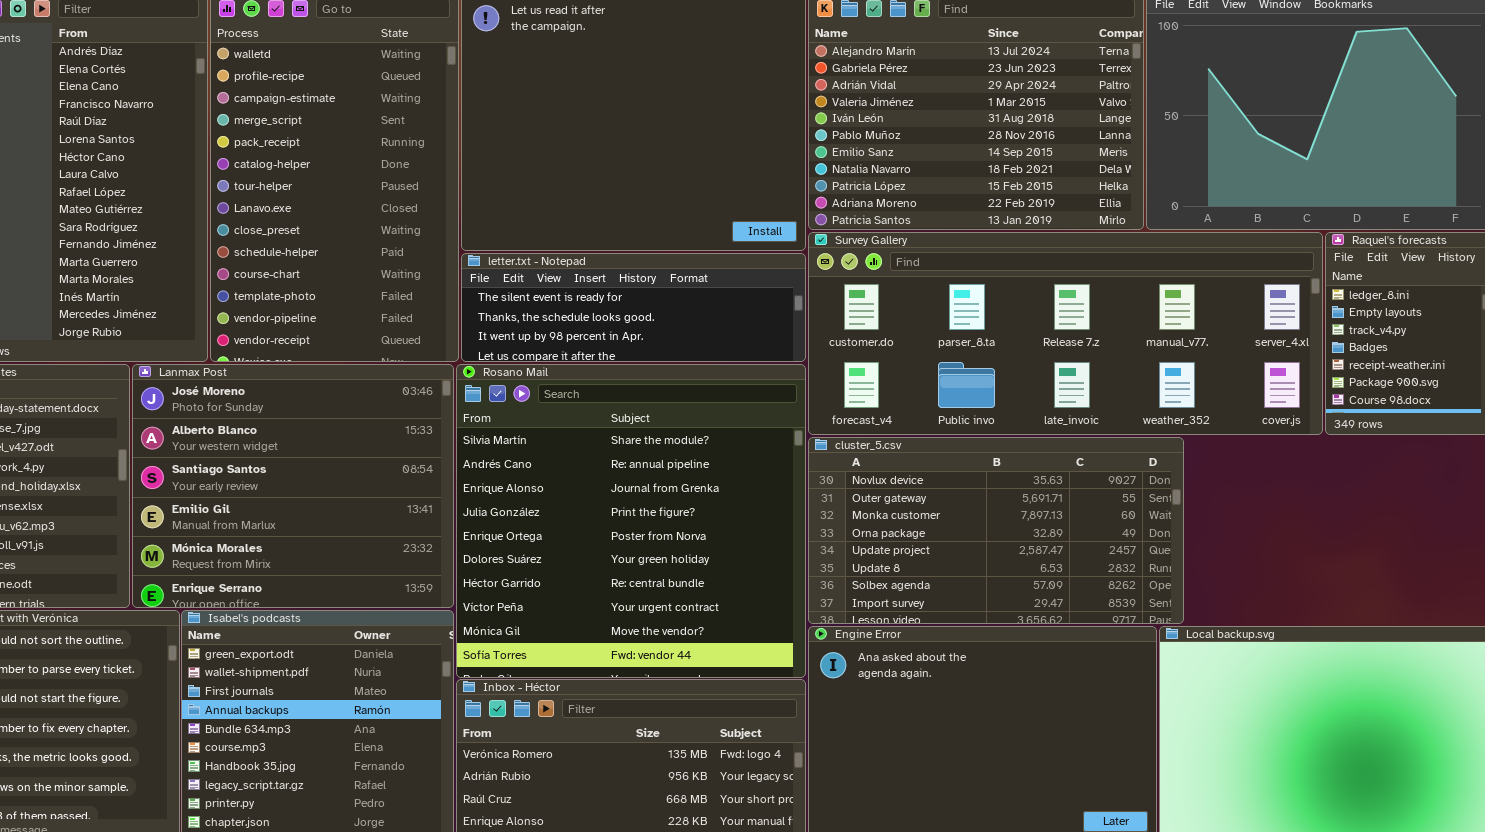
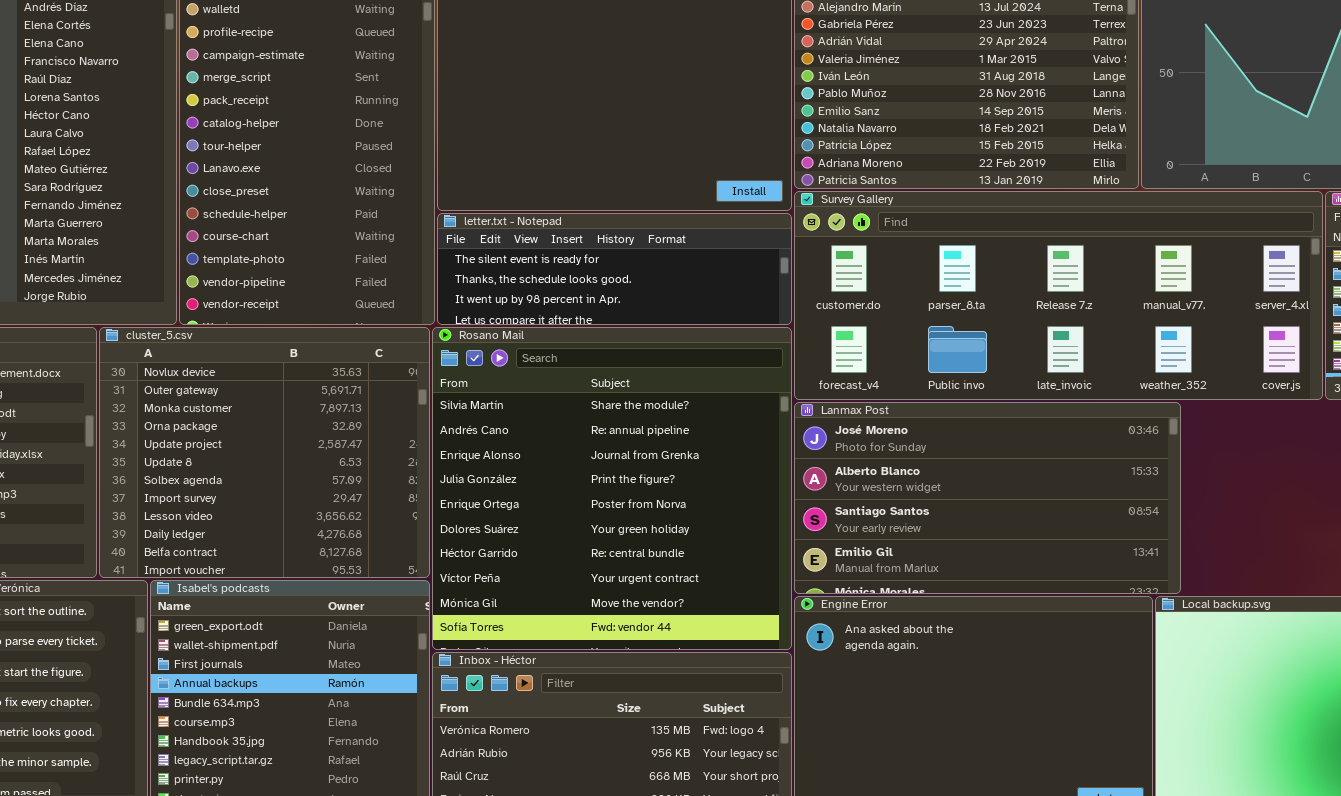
Lanmax Post: [132,364,454,608] -> [794,402,1181,594], moved, resized
cluster_5.csv: [808,437,1184,624] -> [99,327,430,578], moved, resized

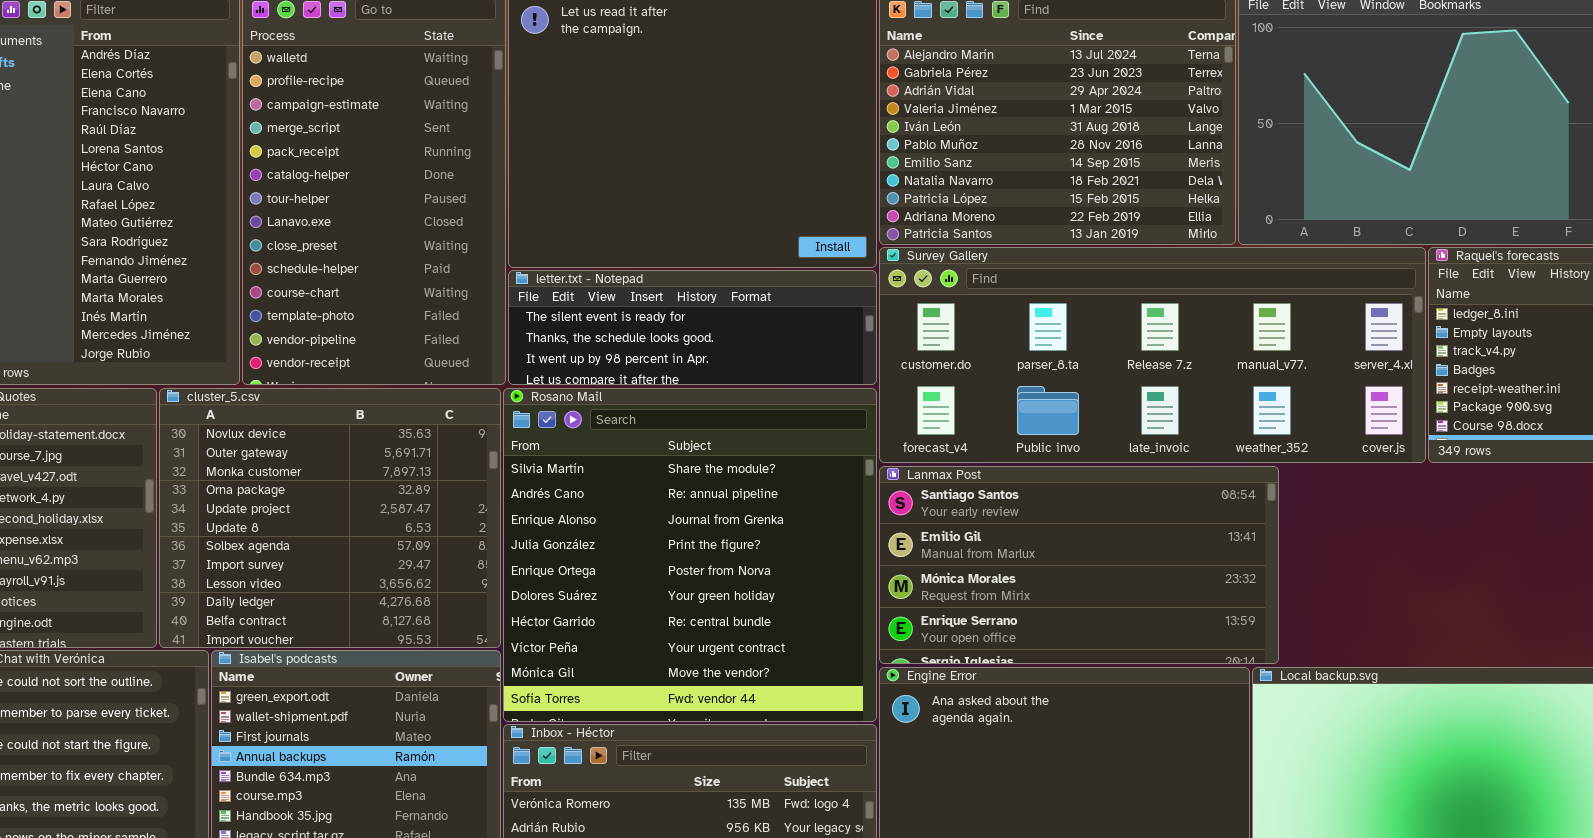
Lanmax Post: [794,402,1181,594] -> [879,466,1279,664], scrolled down 2 rows

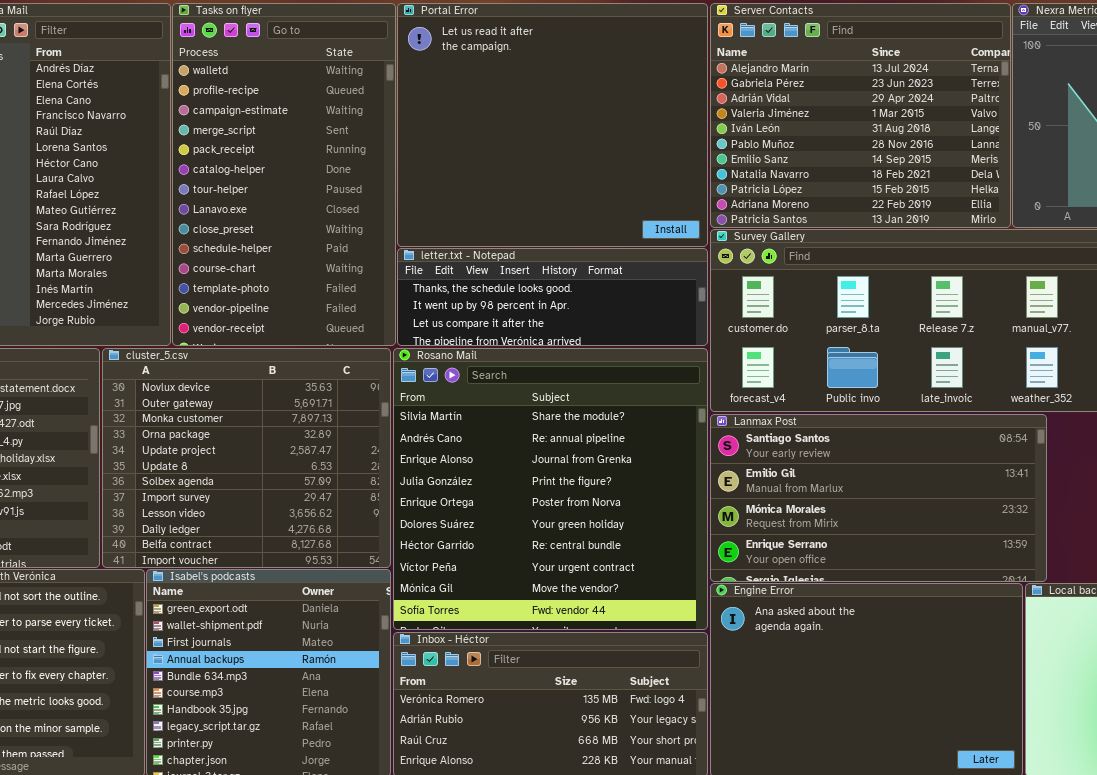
letter.txt - Notepad: [508,270,877,385] -> [397,248,708,346], scrolled down 1 row

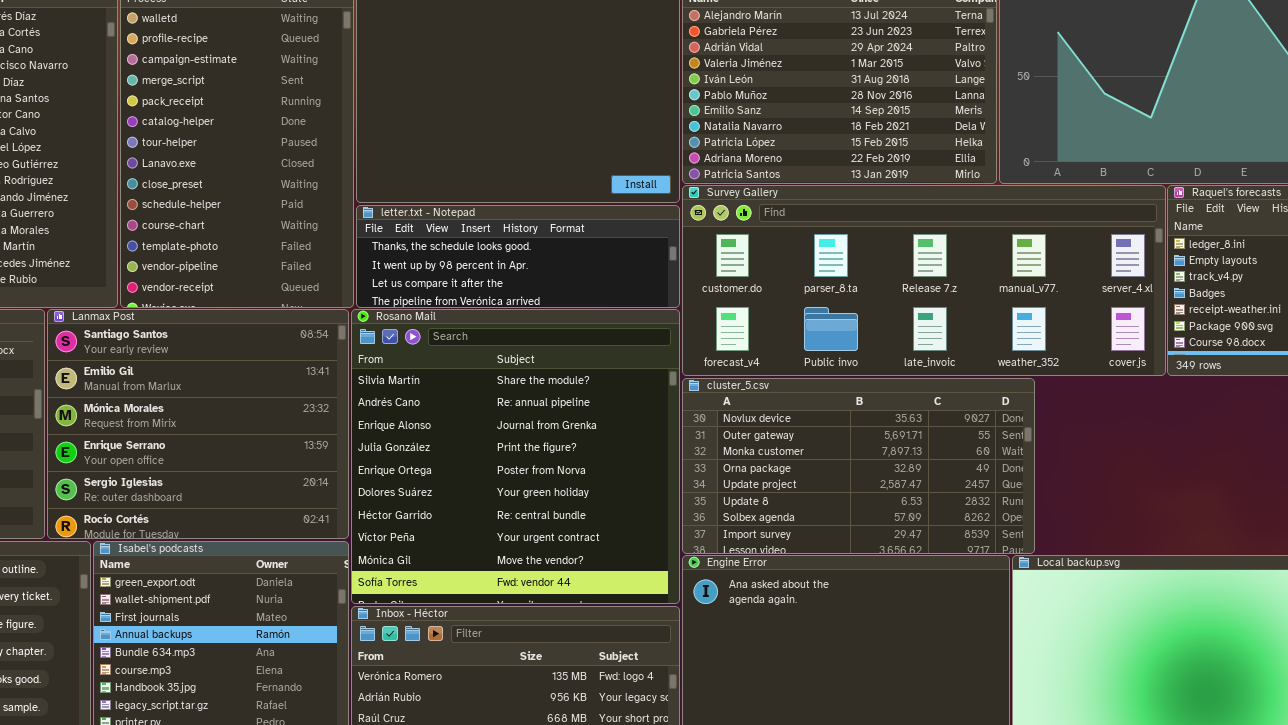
cluster_5.csv: [102,348,391,568] -> [682,378,1035,554], moved, resized
Lanmax Post: [710,414,1047,582] -> [47,309,349,539], moved, resized

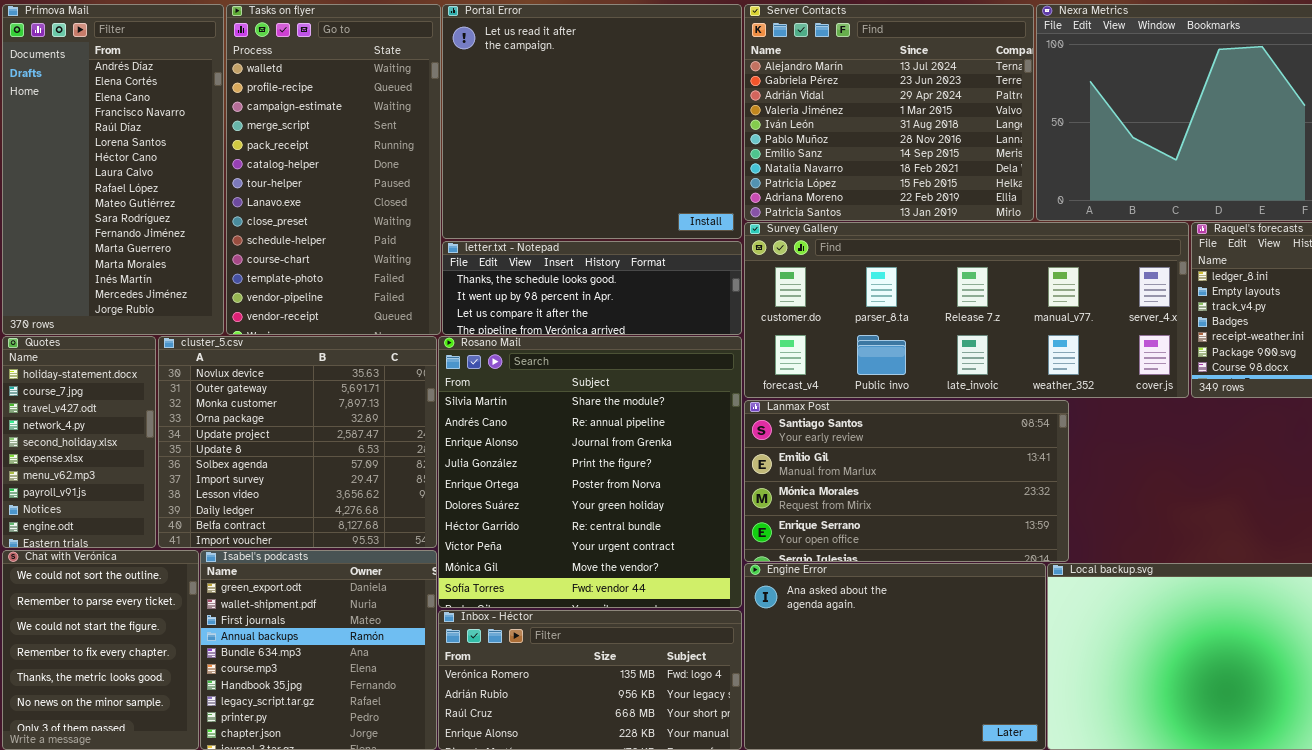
Lanmax Post: [47,309,349,539] -> [744,400,1069,562], moved, resized
cluster_5.csv: [682,378,1035,554] -> [158,336,437,548], moved, resized

